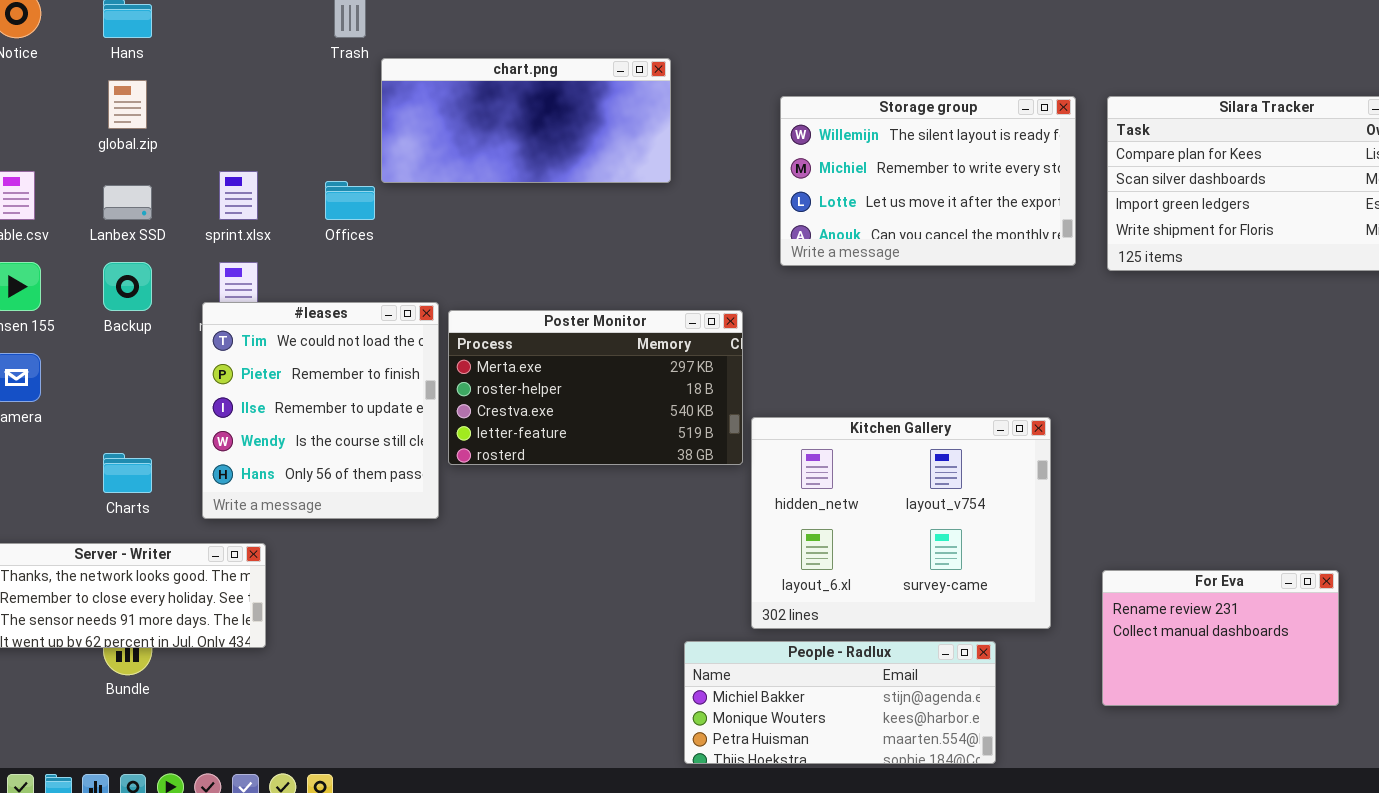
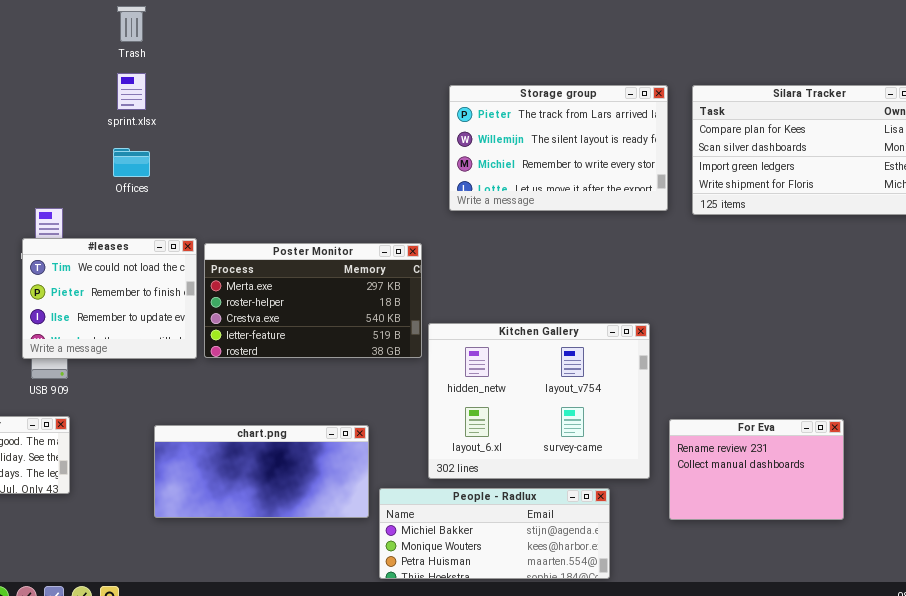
chart.png: [381,58,671,183] -> [154,425,369,518], moved
Storage group: [780,96,1076,266] -> [449,85,668,211], scrolled up 1 row
sprint.xlsx: [219,171,258,220] -> [117,73,146,110], moved
#leases: [202,302,439,519] -> [22,238,197,359], resized
For Eva: [1102,570,1339,706] -> [669,419,844,520], moved

